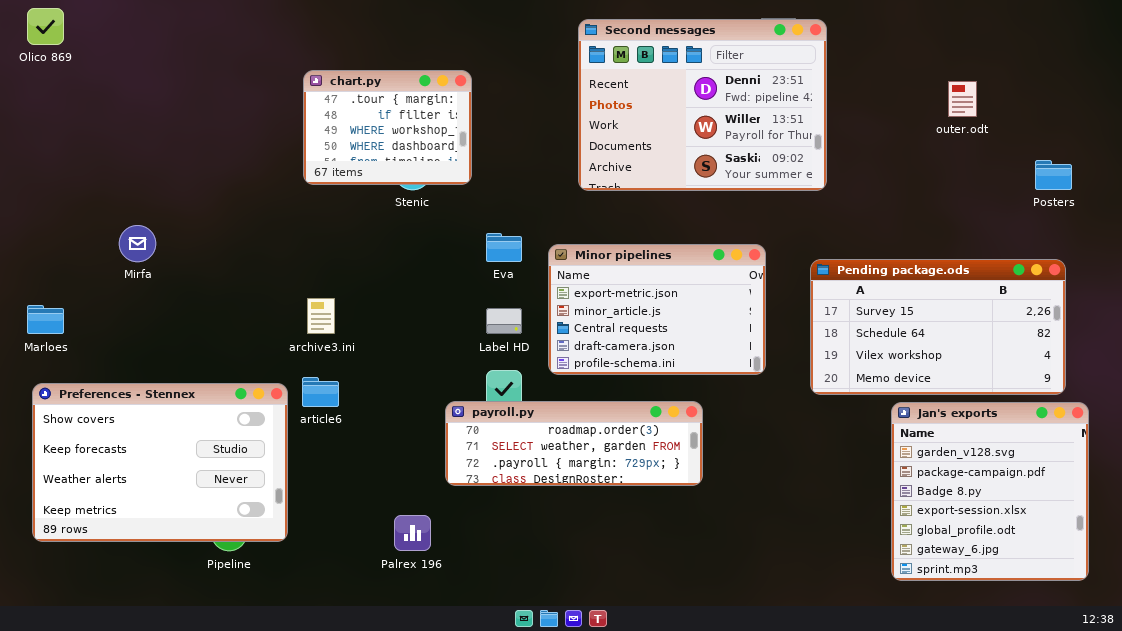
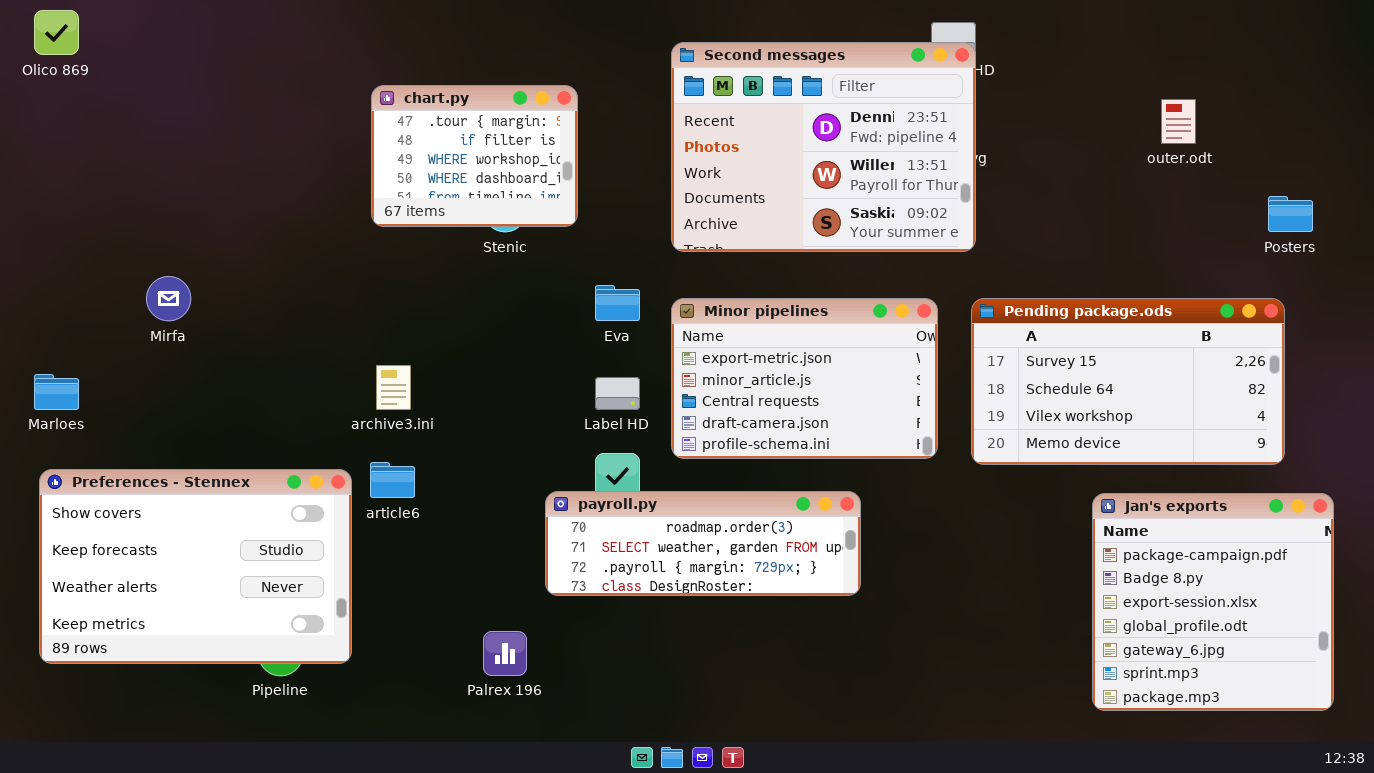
Second messages: [578,19,827,191] -> [671,42,976,252], moved
Pending package.ods: [810,259,1066,395] -> [971,298,1285,465], moved
Jan's exports: [891,402,1089,581] -> [1092,493,1334,711], scrolled down 1 row

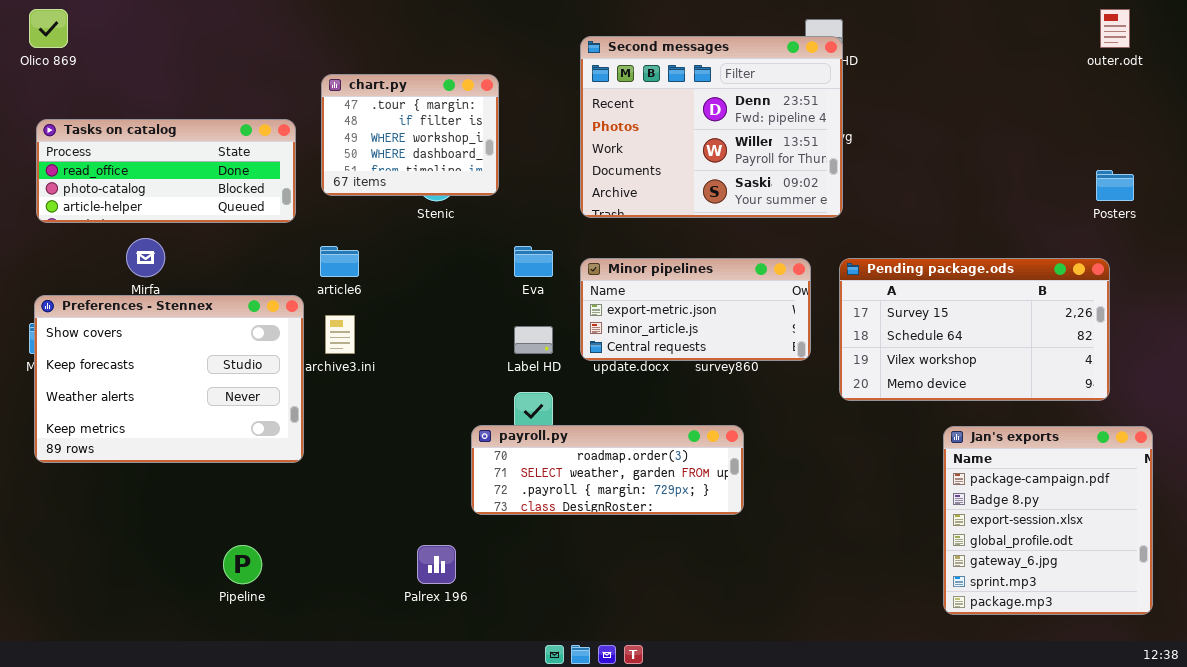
outer.odt: [1161,99,1196,144] -> [1100,9,1130,48], moved
Tasks on catalog: none -> [36,119,296,223], opened
Minor pipelines: [671,298,938,459] -> [580,258,811,361], resized
article6: [370,462,415,498] -> [320,246,359,277], moved
Preferences - Stennex: [39,469,352,664] -> [34,295,304,463], moved

